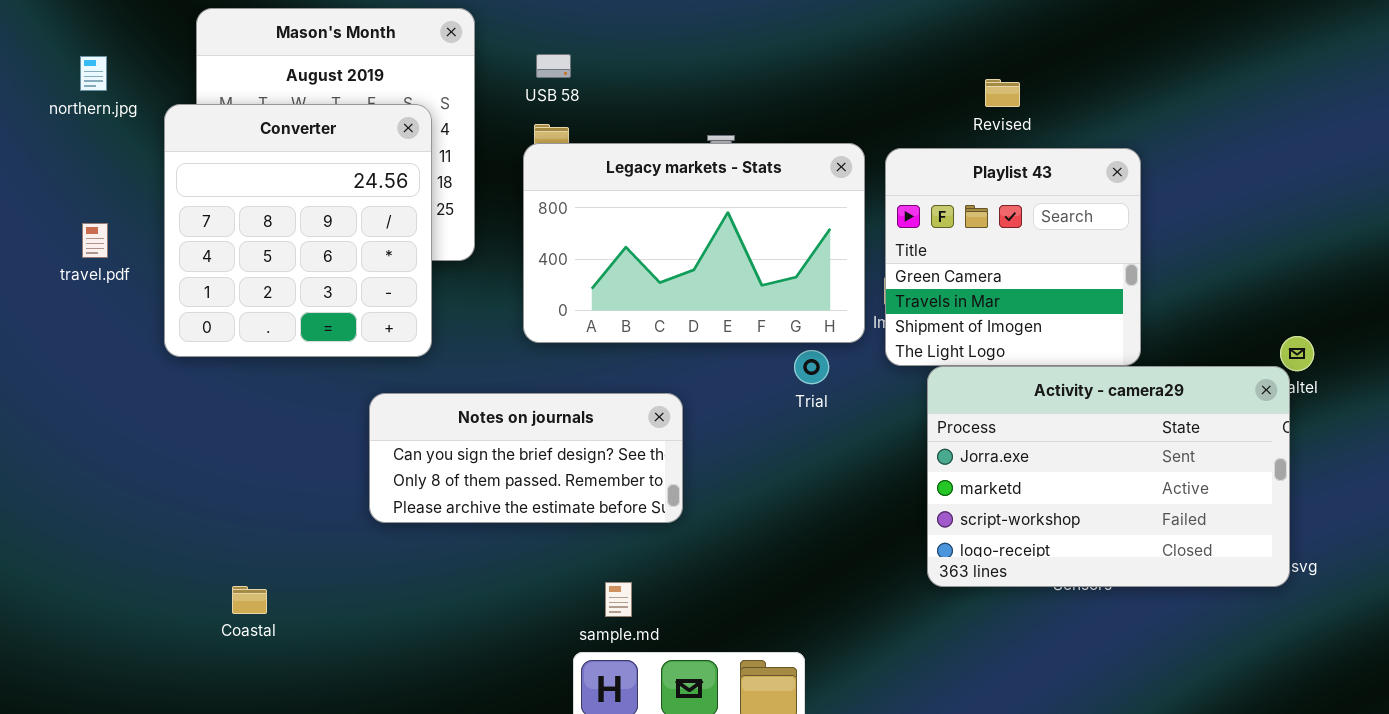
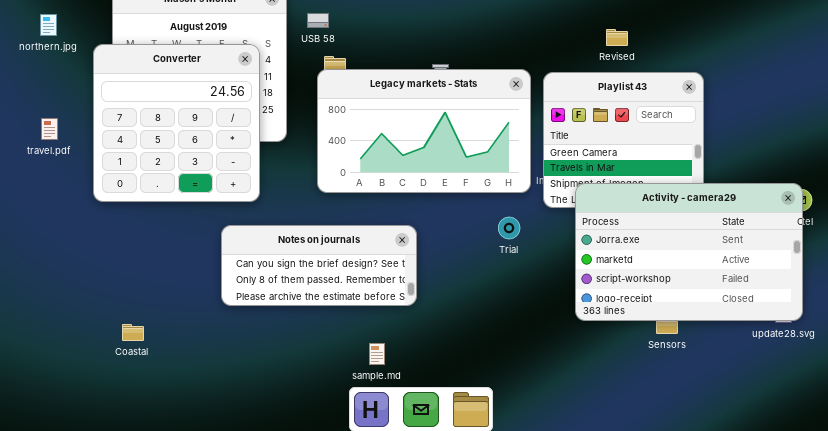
USB 58: [536,54,571,78] -> [307,13,329,28], moved
Trial: [794,350,829,384] -> [498,217,520,239], moved
Activity - camera29: [927,366,1290,587] -> [575,183,803,321], moved
Coastal: [232,586,267,614] -> [122,324,144,341], moved

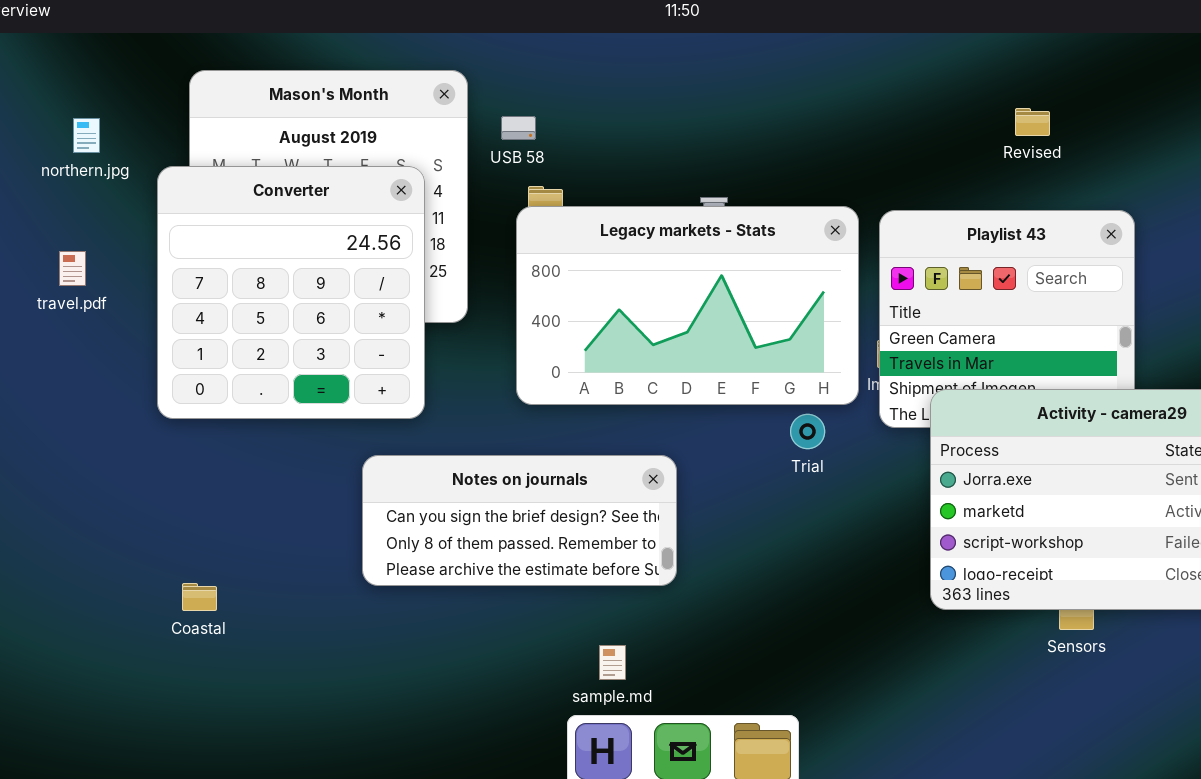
Revised: [606,29,628,46] -> [1015,108,1050,136], moved
travel.pdf: [41,118,58,140] -> [59,251,86,286], moved
Trial: [498,217,520,239] -> [790,414,825,449], moved
Coastal: [122,324,144,341] -> [182,583,217,611], moved

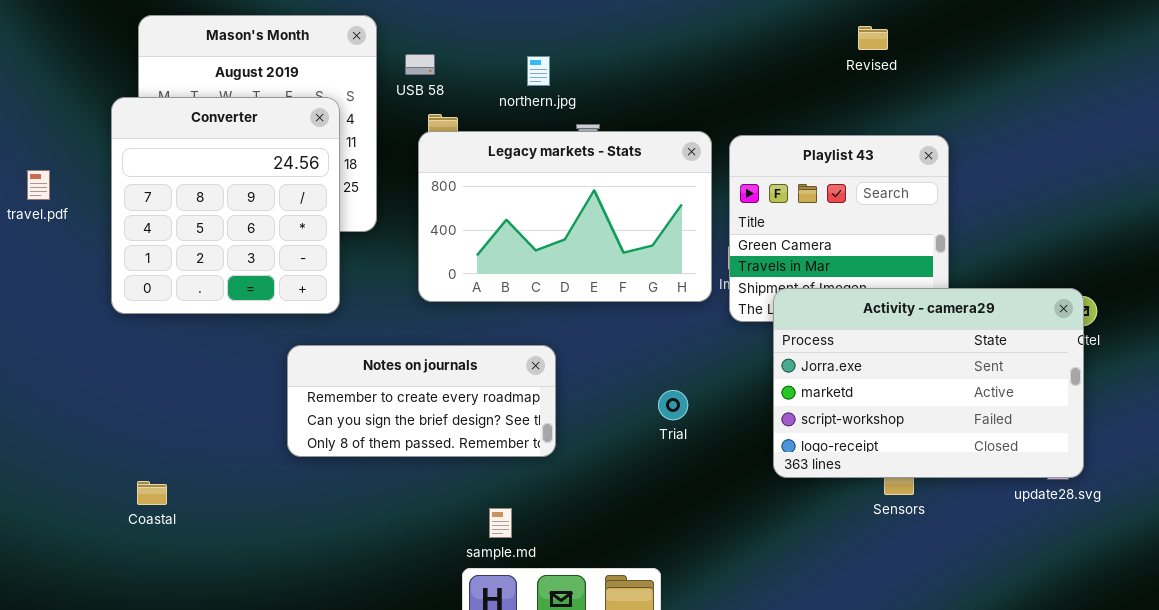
Revised: [1015,108,1050,136] -> [858,26,888,50], moved
northern.jpg: [73,118,100,153] -> [527,56,550,86], moved
Trial: [790,414,825,449] -> [658,390,688,420], moved
Notes on journals: [362,455,677,586] -> [287,345,556,457], scrolled up 1 row
Coastal: [182,583,217,611] -> [137,481,167,505], moved

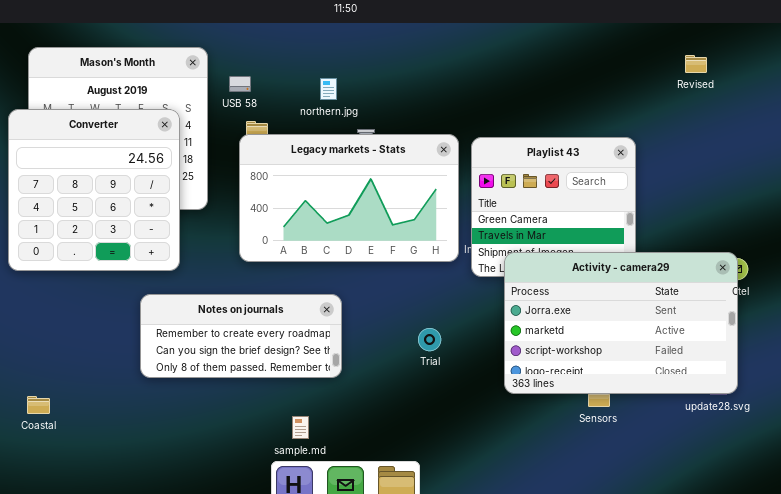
Revised: [858,26,888,50] -> [685,55,707,73], moved

